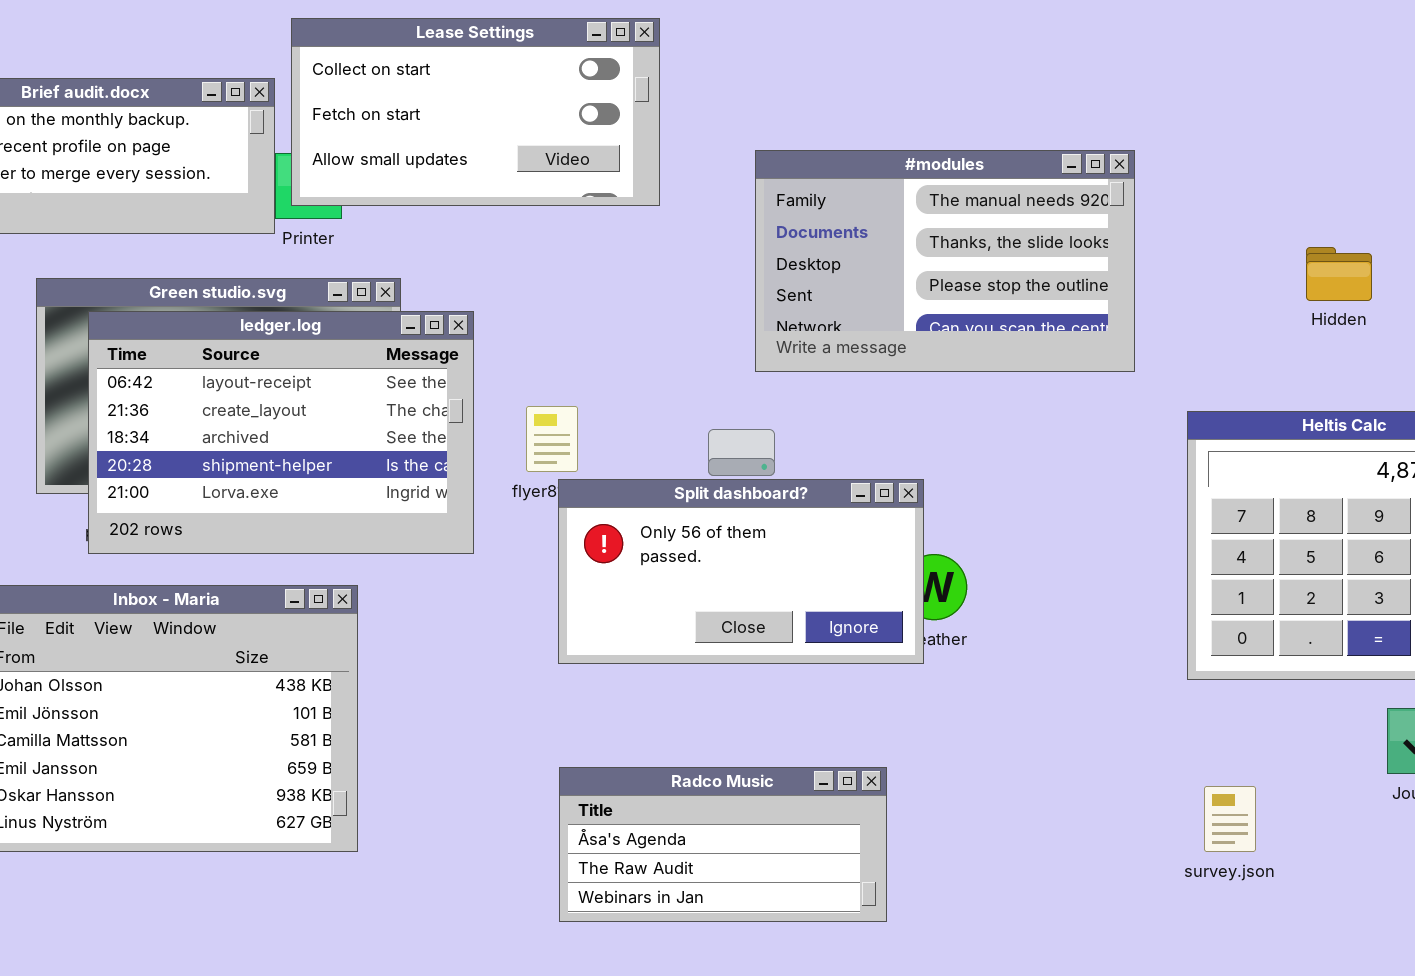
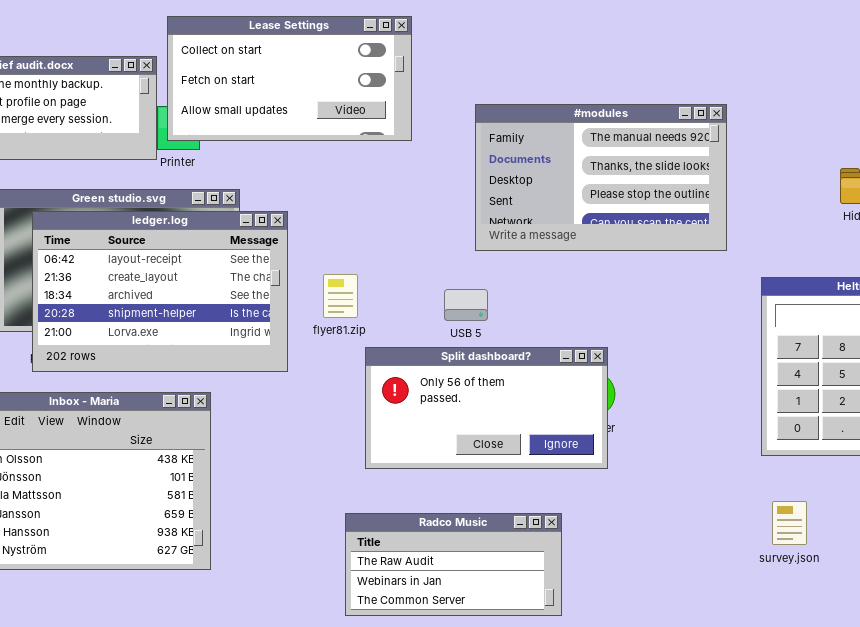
Split dashboard?: [558,479,924,664] -> [365,347,608,469], moved
Radco Music: [559,767,887,922] -> [345,513,562,616], scrolled down 1 row
survey.json: [1204,786,1256,852] -> [772,501,807,545], moved

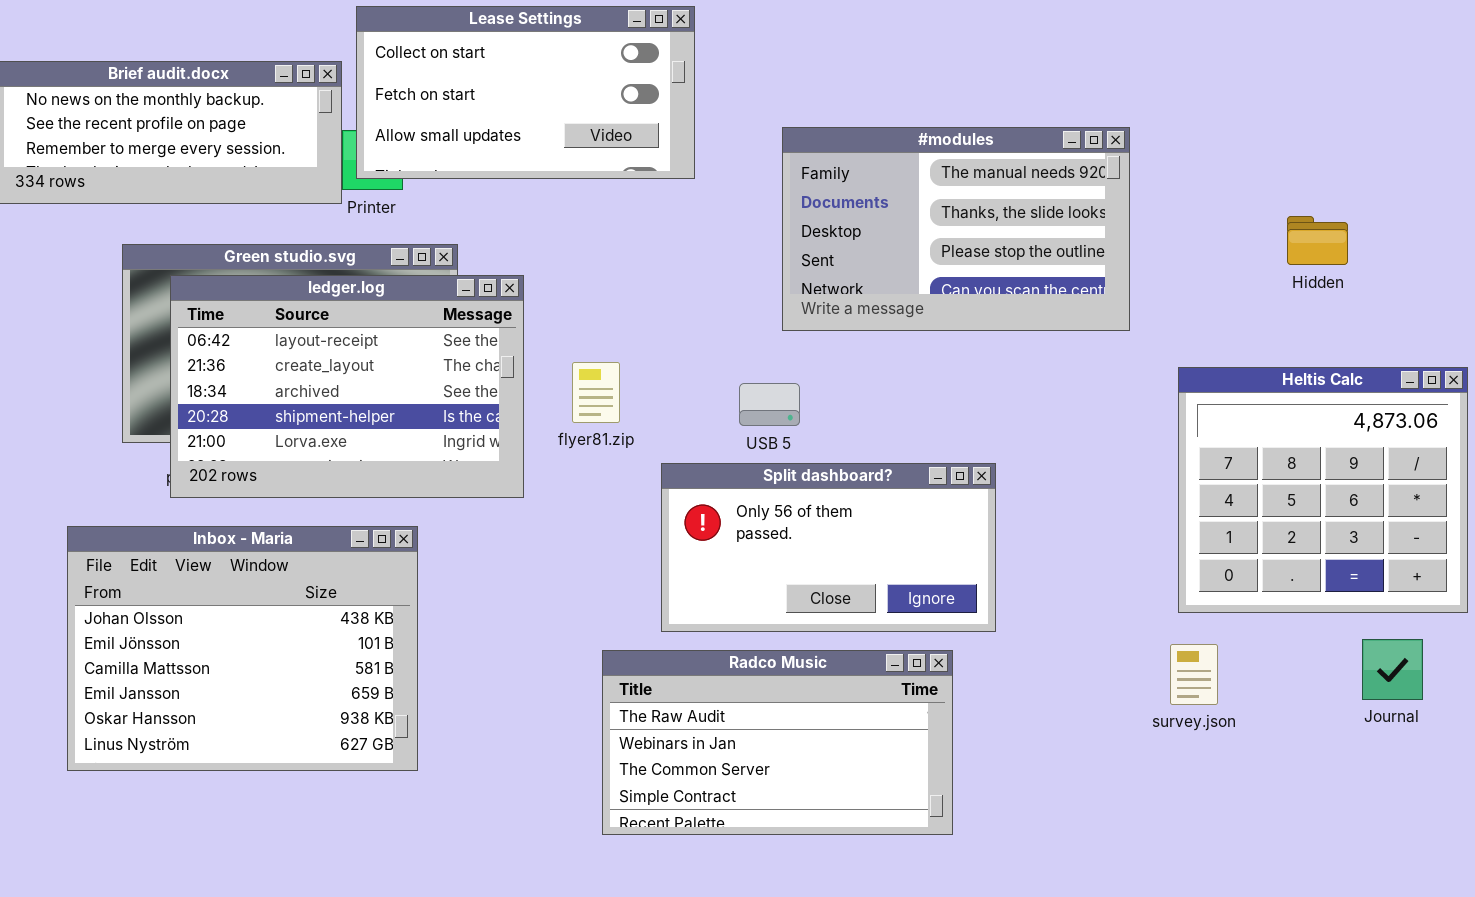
Split dashboard?: [365,347,608,469] -> [661,463,996,632], moved
survey.json: [772,501,807,545] -> [1170,644,1218,705], moved
Radco Music: [345,513,562,616] -> [602,650,953,835], resized

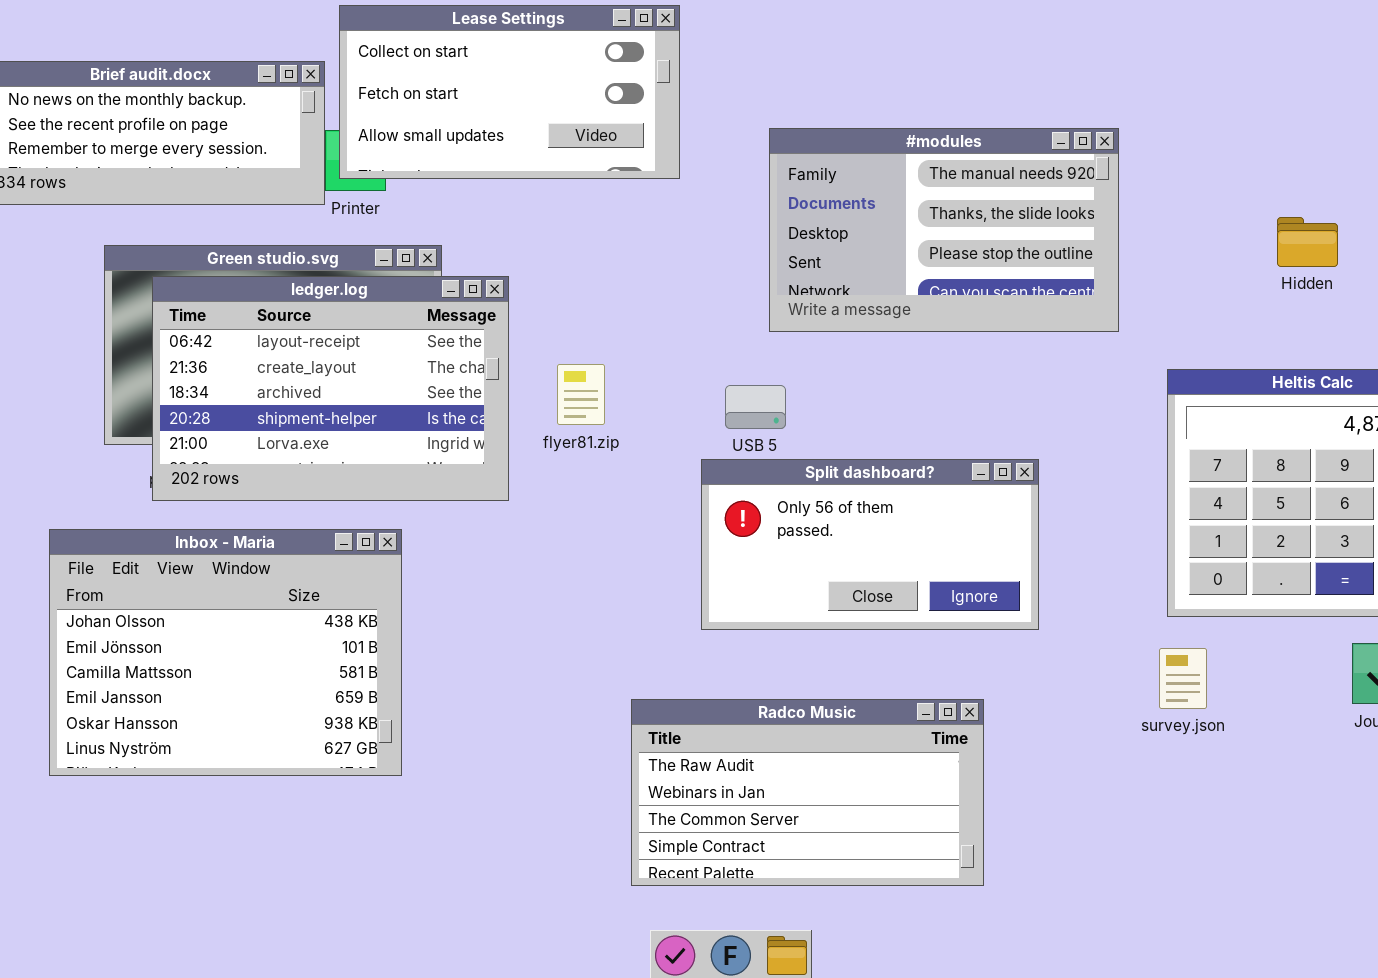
Split dashboard?: [661,463,996,632] -> [701,459,1039,630], moved
Radco Music: [602,650,953,835] -> [631,699,984,886], moved

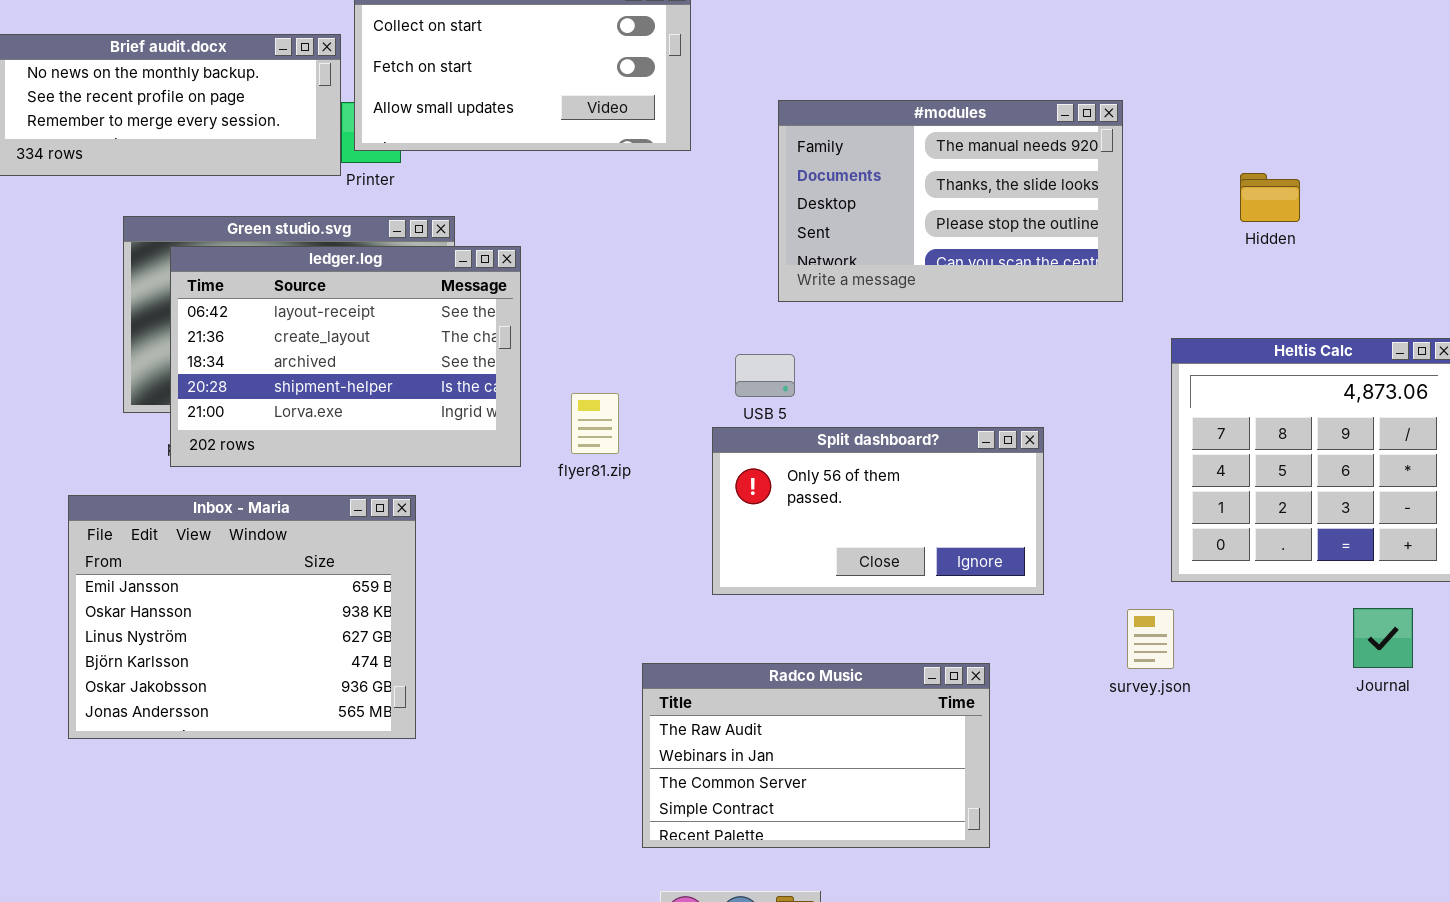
Hidden: [1277,217,1338,267] -> [1240,173,1300,222], moved
flyer81.zip: [557,364,605,425] -> [571,393,619,454], moved
Inbox - Maria: [49,529,402,776] -> [68,495,416,739], scrolled down 3 rows
survey.json: [1159,648,1207,709] -> [1127,609,1174,669], moved

